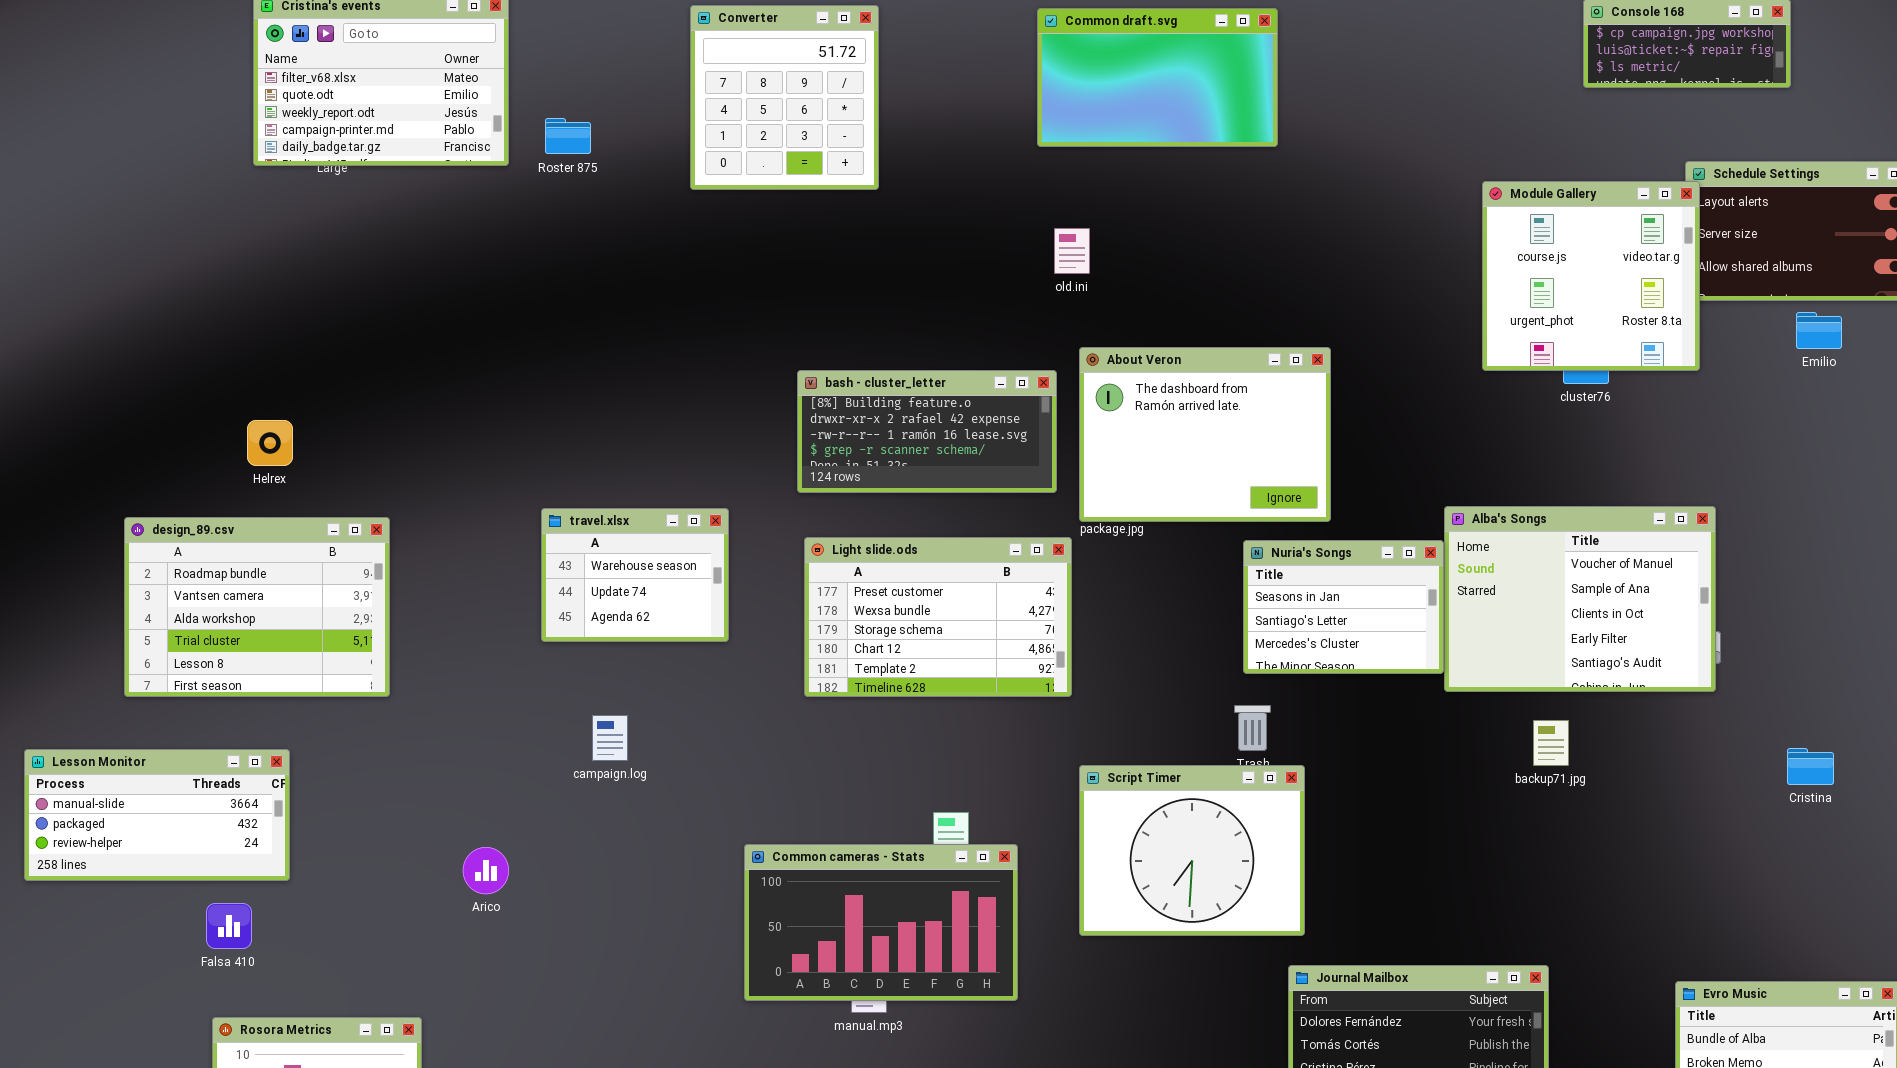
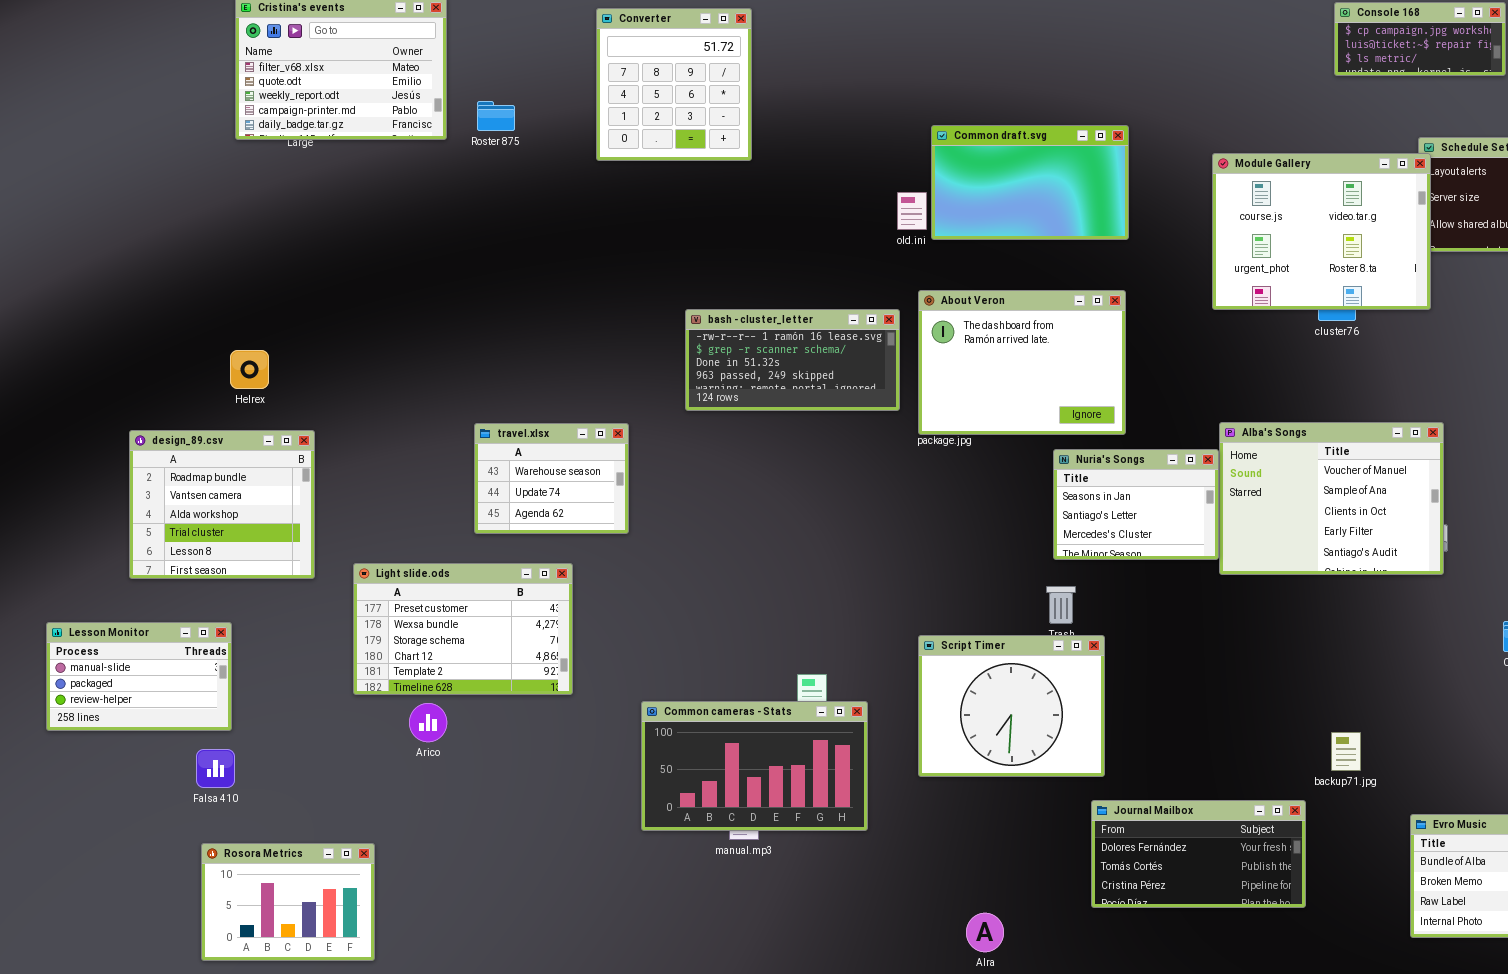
Common draft.svg: [1037,8,1278,147] -> [931,125,1129,240], moved
Module Gallery: [1482,181,1700,371] -> [1212,153,1431,310], resized
bash - cluster_letter: [797,370,1057,493] -> [685,309,900,411], scrolled down 2 rows
design_89.csv: [124,517,390,697] -> [129,430,315,579], resized
Light slide.ods: [804,537,1072,697] -> [353,563,573,695], moved
backup71.jpg: [1533,720,1569,766] -> [1331,732,1361,771], moved
Lesson Monitor: [24,749,290,881] -> [46,622,232,731], resized

